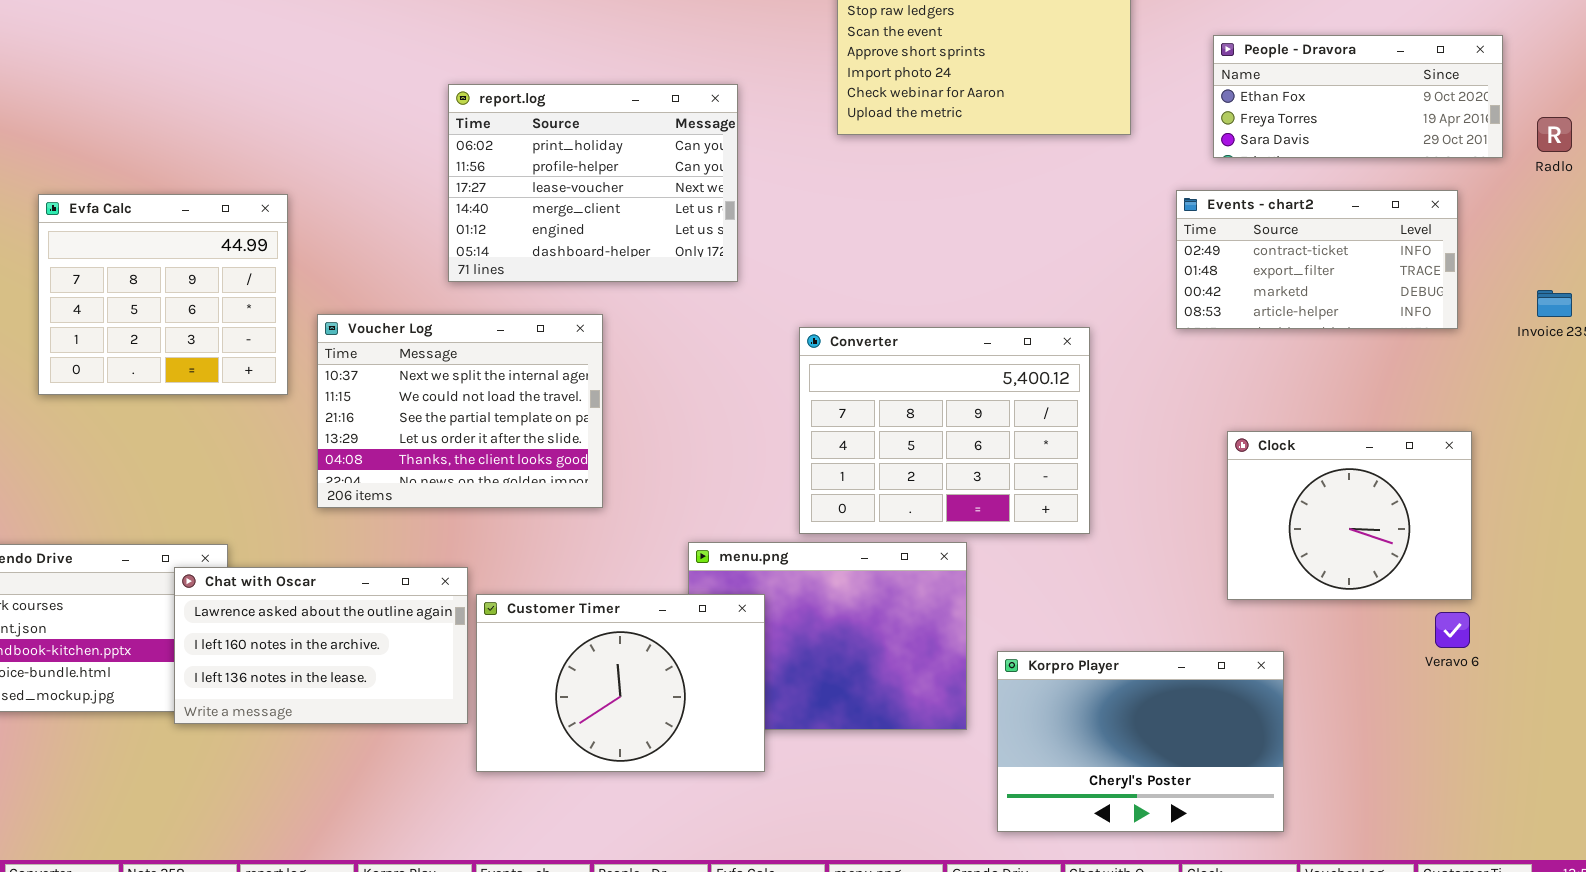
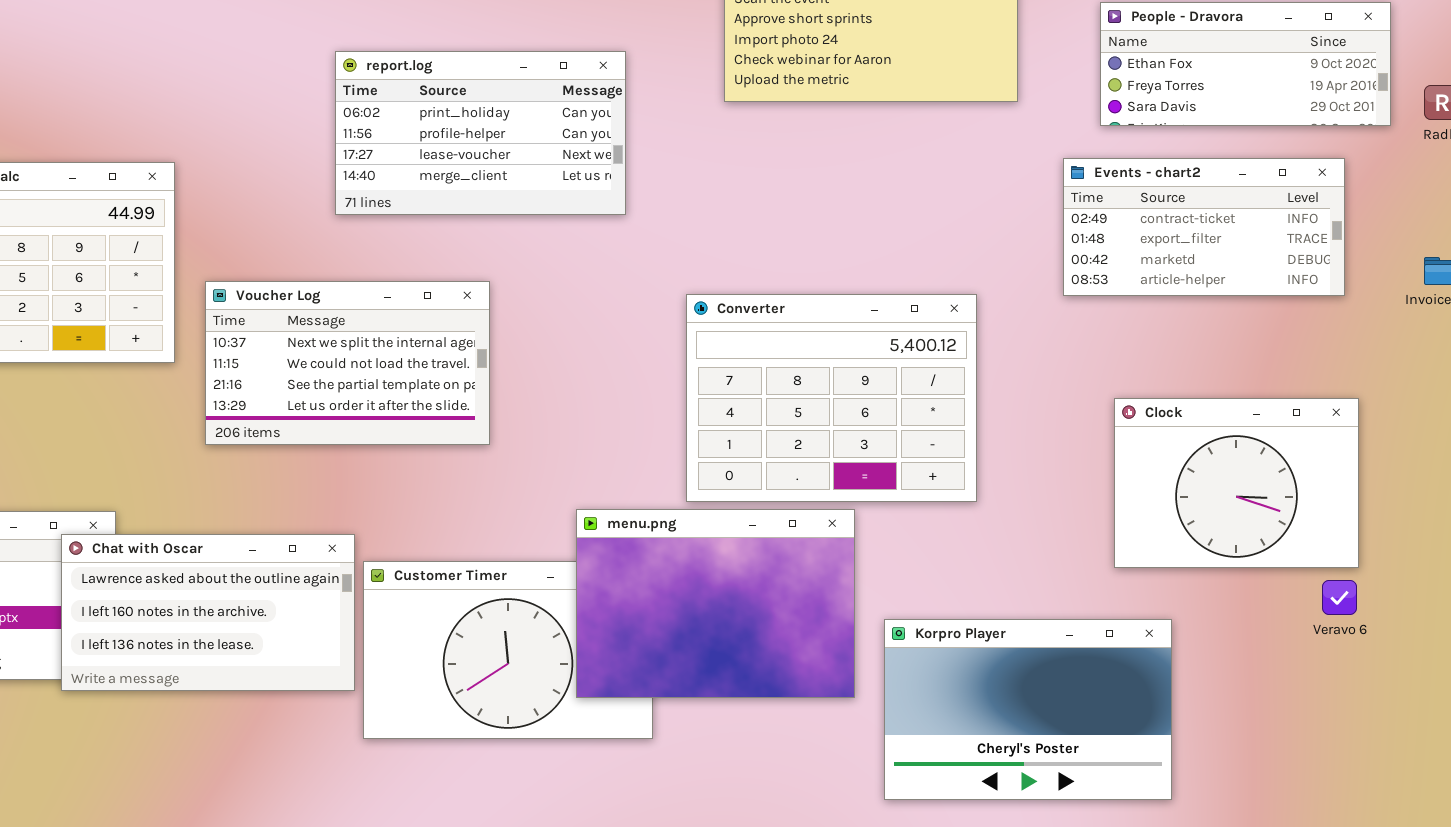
report.log: [448,84,738,282] -> [335,51,626,215], resized
Voucher Log: [317,314,603,508] -> [205,281,490,445], resized
menu.png: [688,542,967,730] -> [576,509,855,698], raised

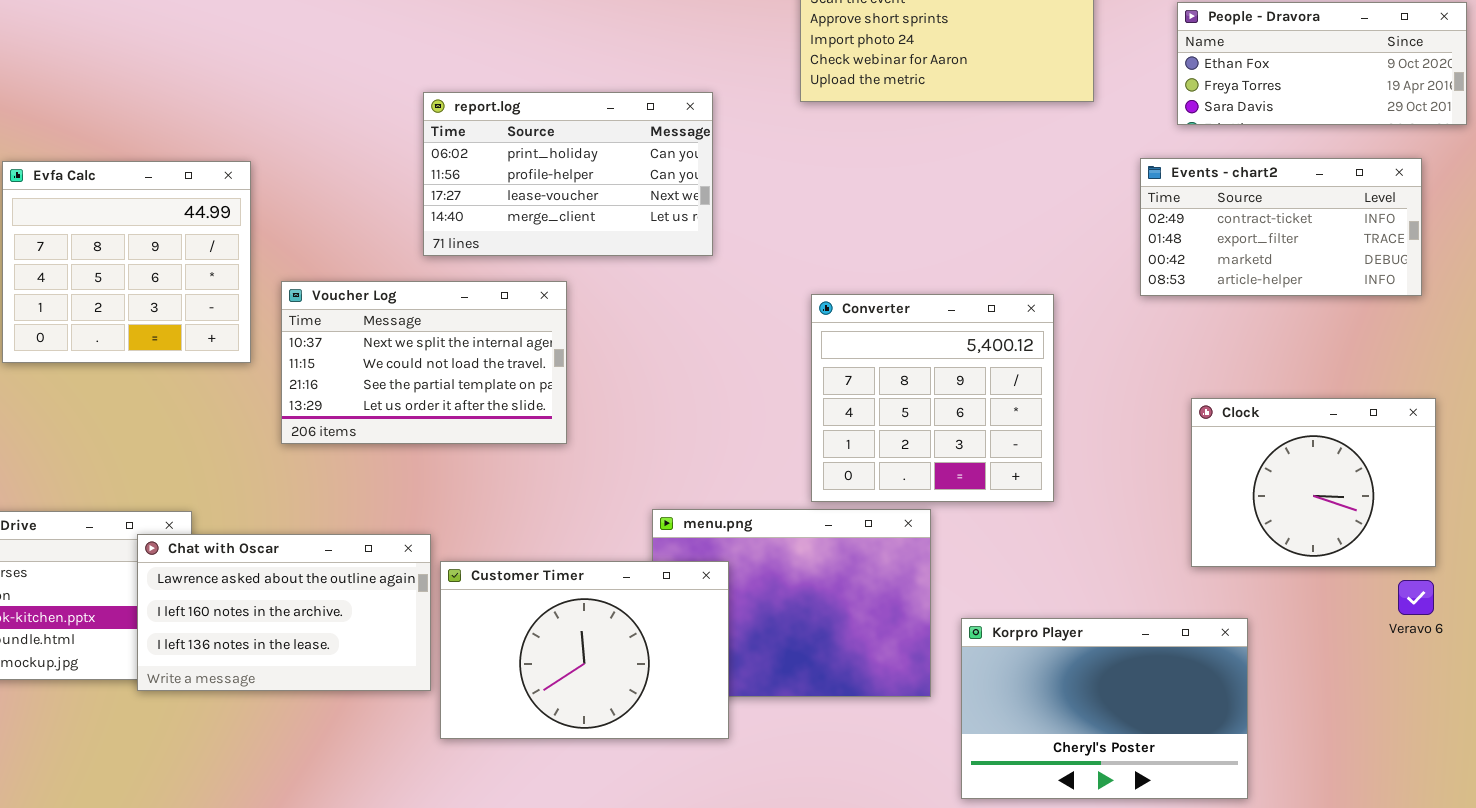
report.log: [335,51,626,215] -> [423,92,713,256], moved
Converter: [686,294,977,502] -> [811,294,1054,502], resized
Customer Timer: [363,561,653,739] -> [440,561,729,739], raised

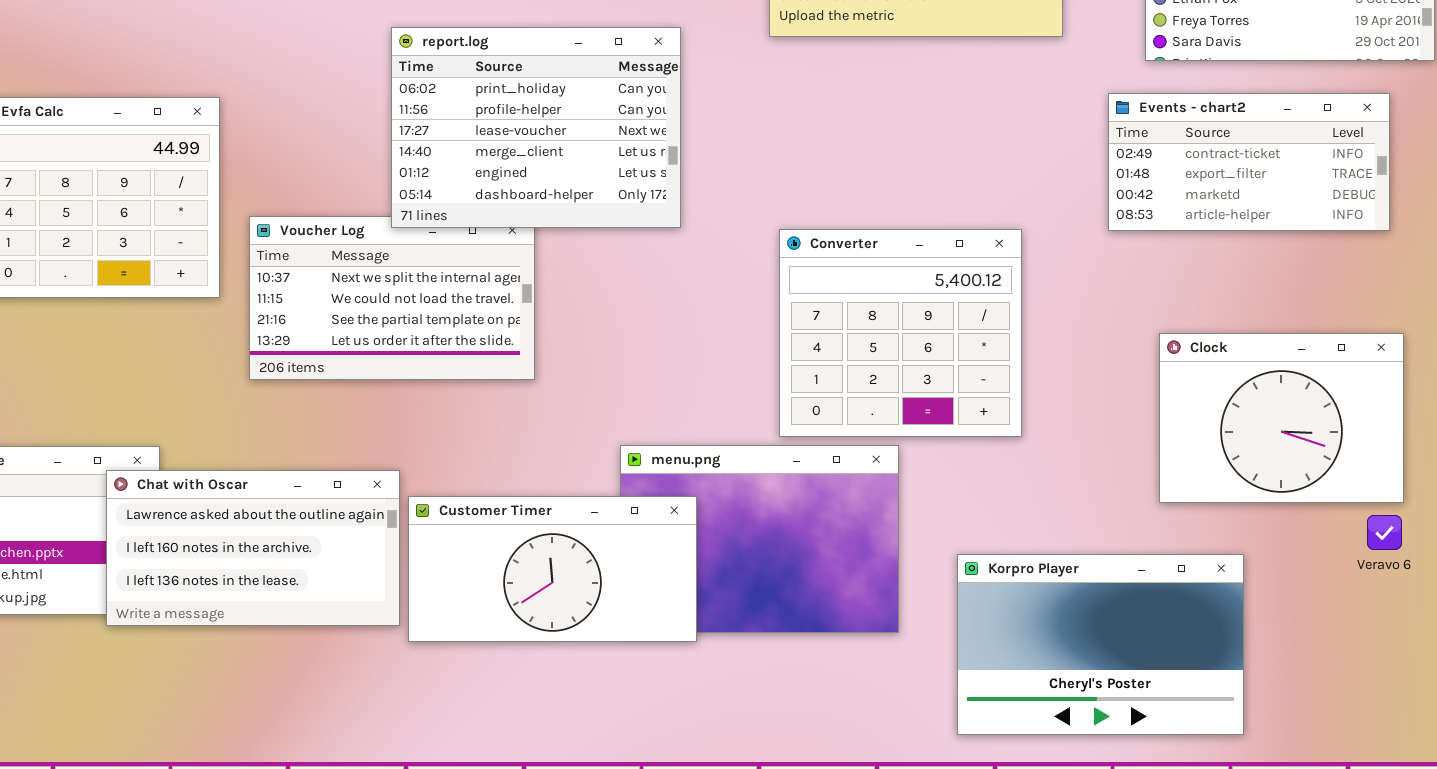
report.log: [423,92,713,256] -> [391,27,681,228], resized
Customer Timer: [440,561,729,739] -> [408,496,697,642], resized
Korpro Player: [961,618,1248,799] -> [957,554,1244,735], moved

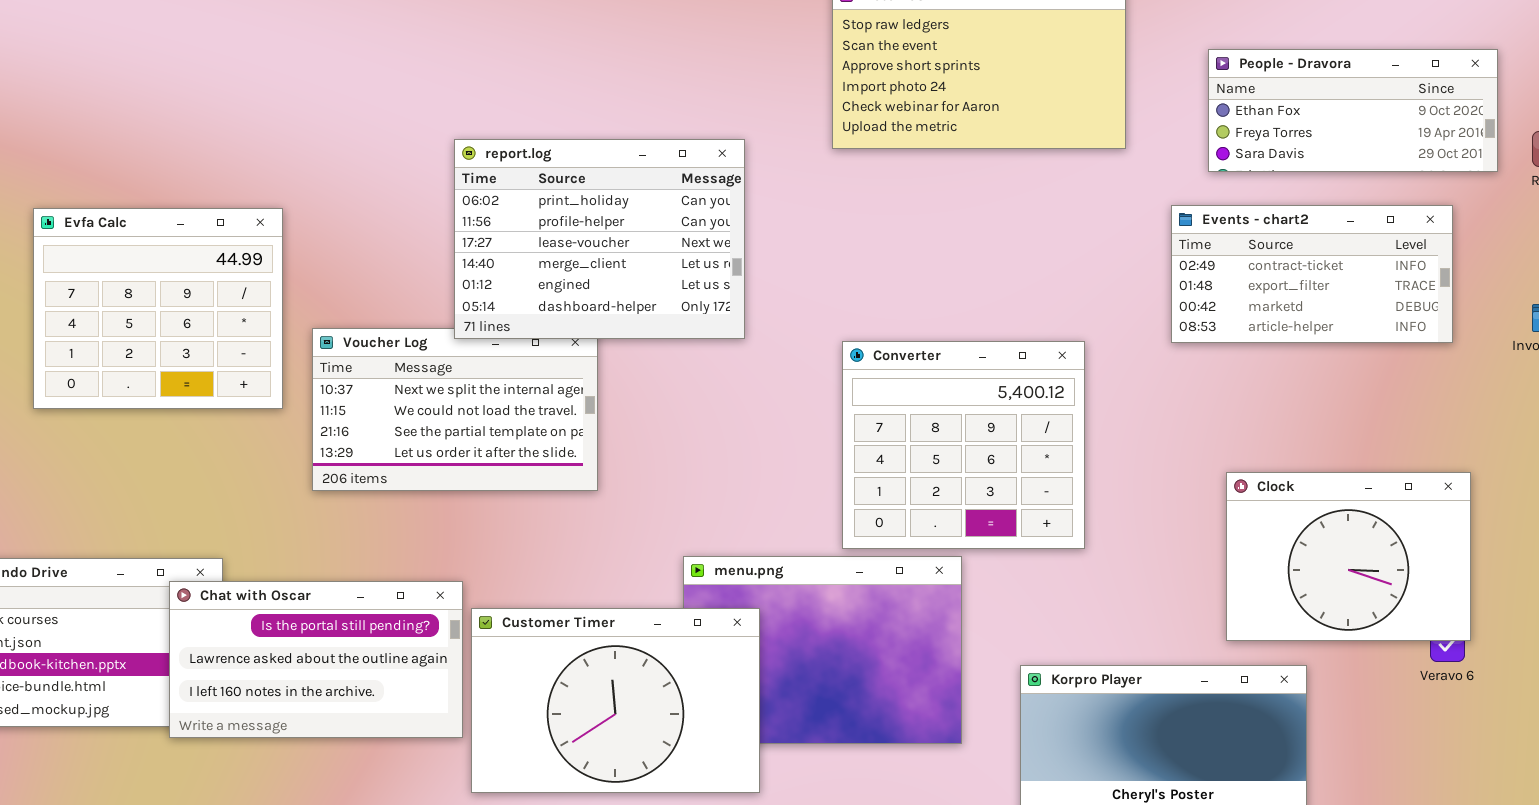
Clock: [1159,333,1404,503] -> [1226,472,1471,641], moved
Chat with Oscar: [106,470,400,626] -> [169,581,463,738], scrolled up 1 row
Customer Timer: [408,496,697,642] -> [471,608,760,793], resized

